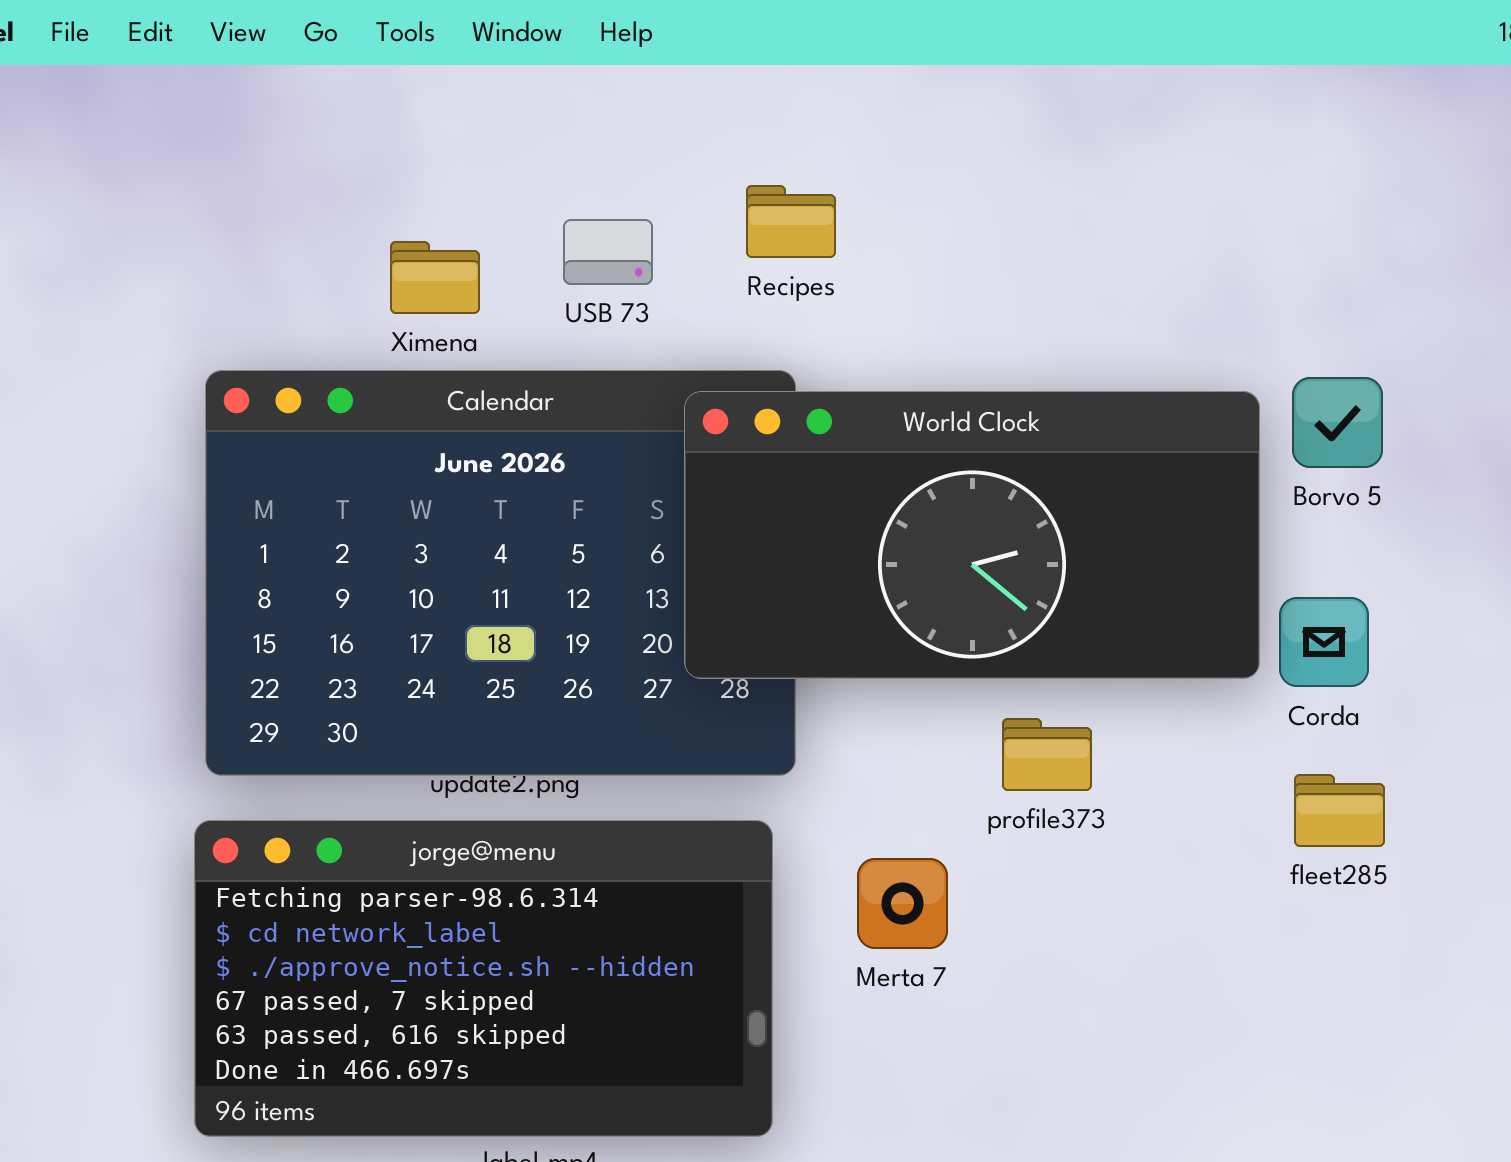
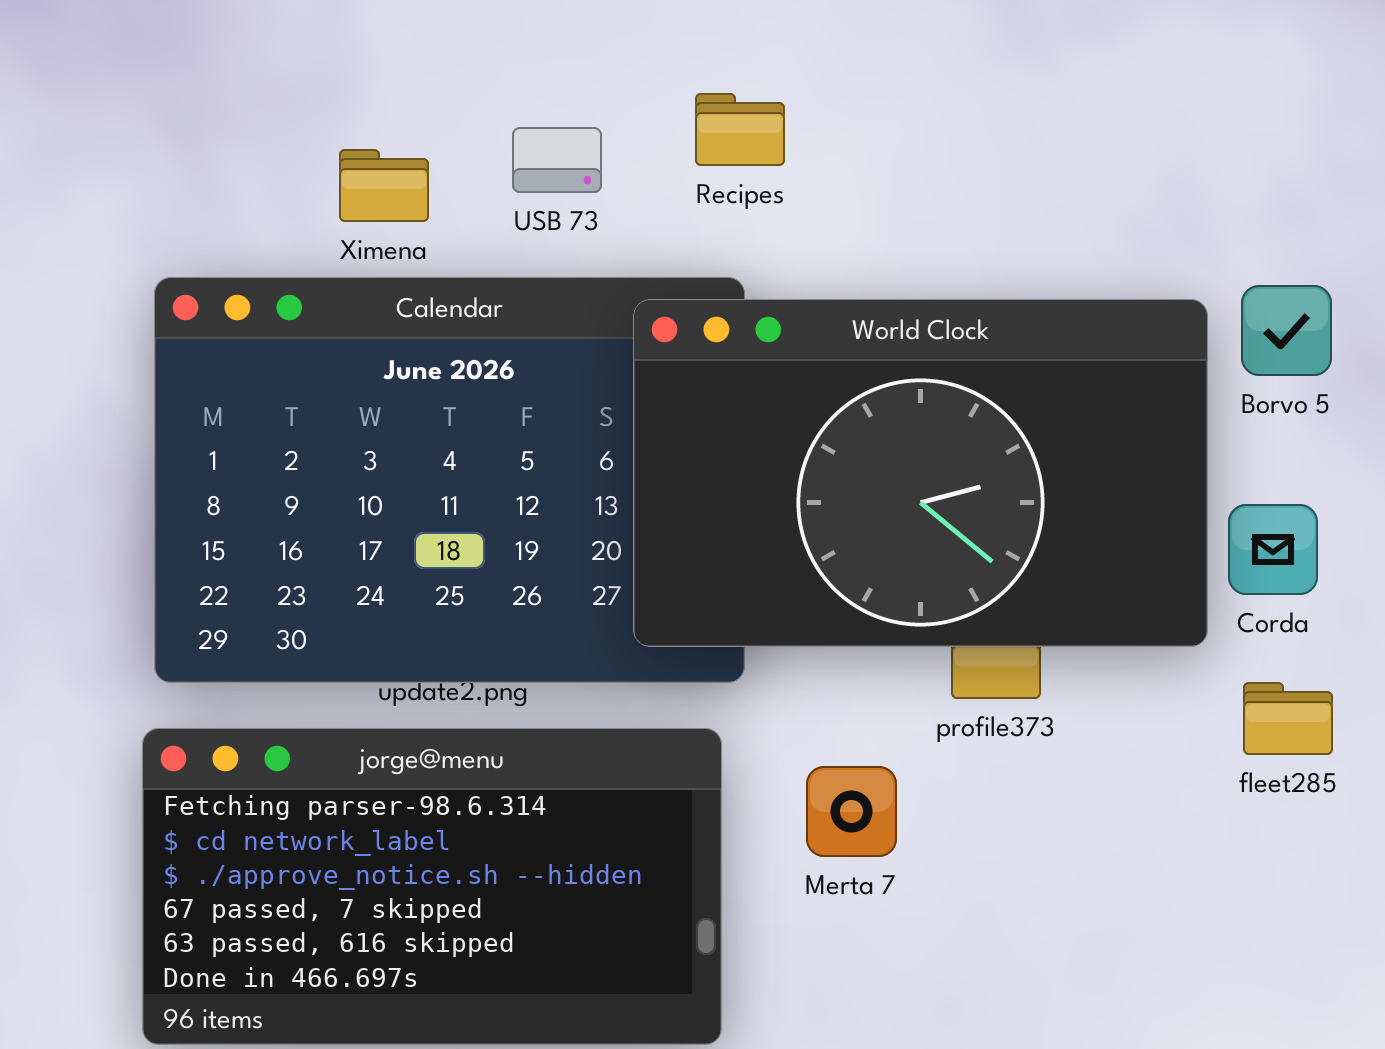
World Clock: [684,391,1260,679] -> [633,299,1208,647], resized

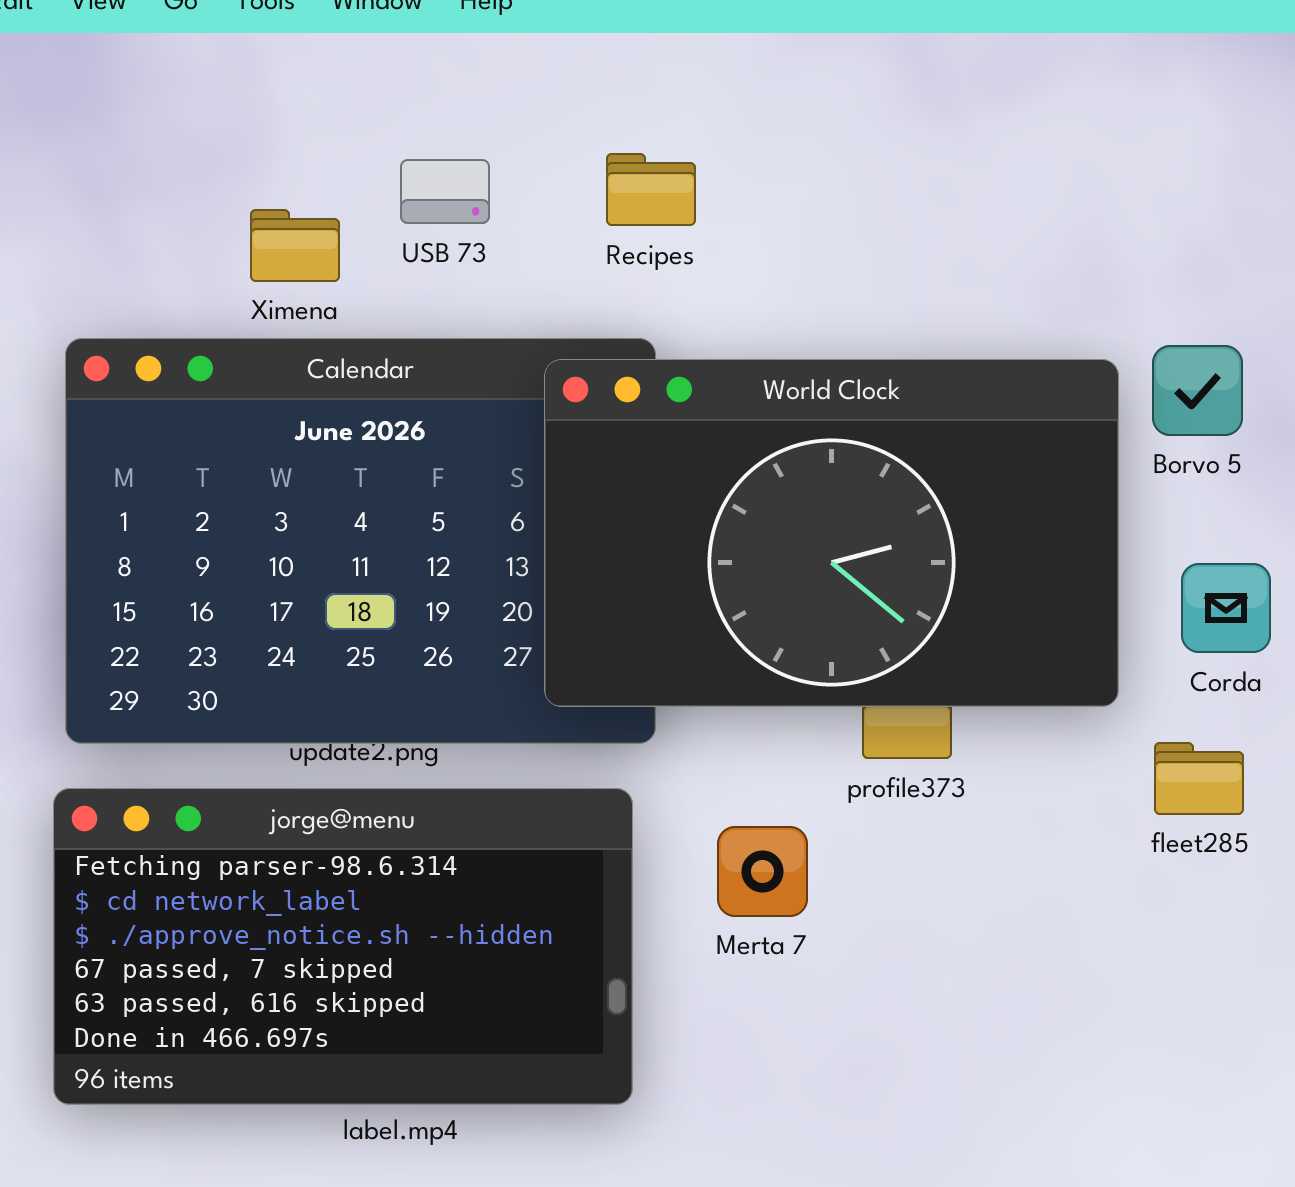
USB 73: [512,127,602,193] -> [400,159,490,224], moved
Corda: [1228,504,1318,595] -> [1181,563,1271,653], moved

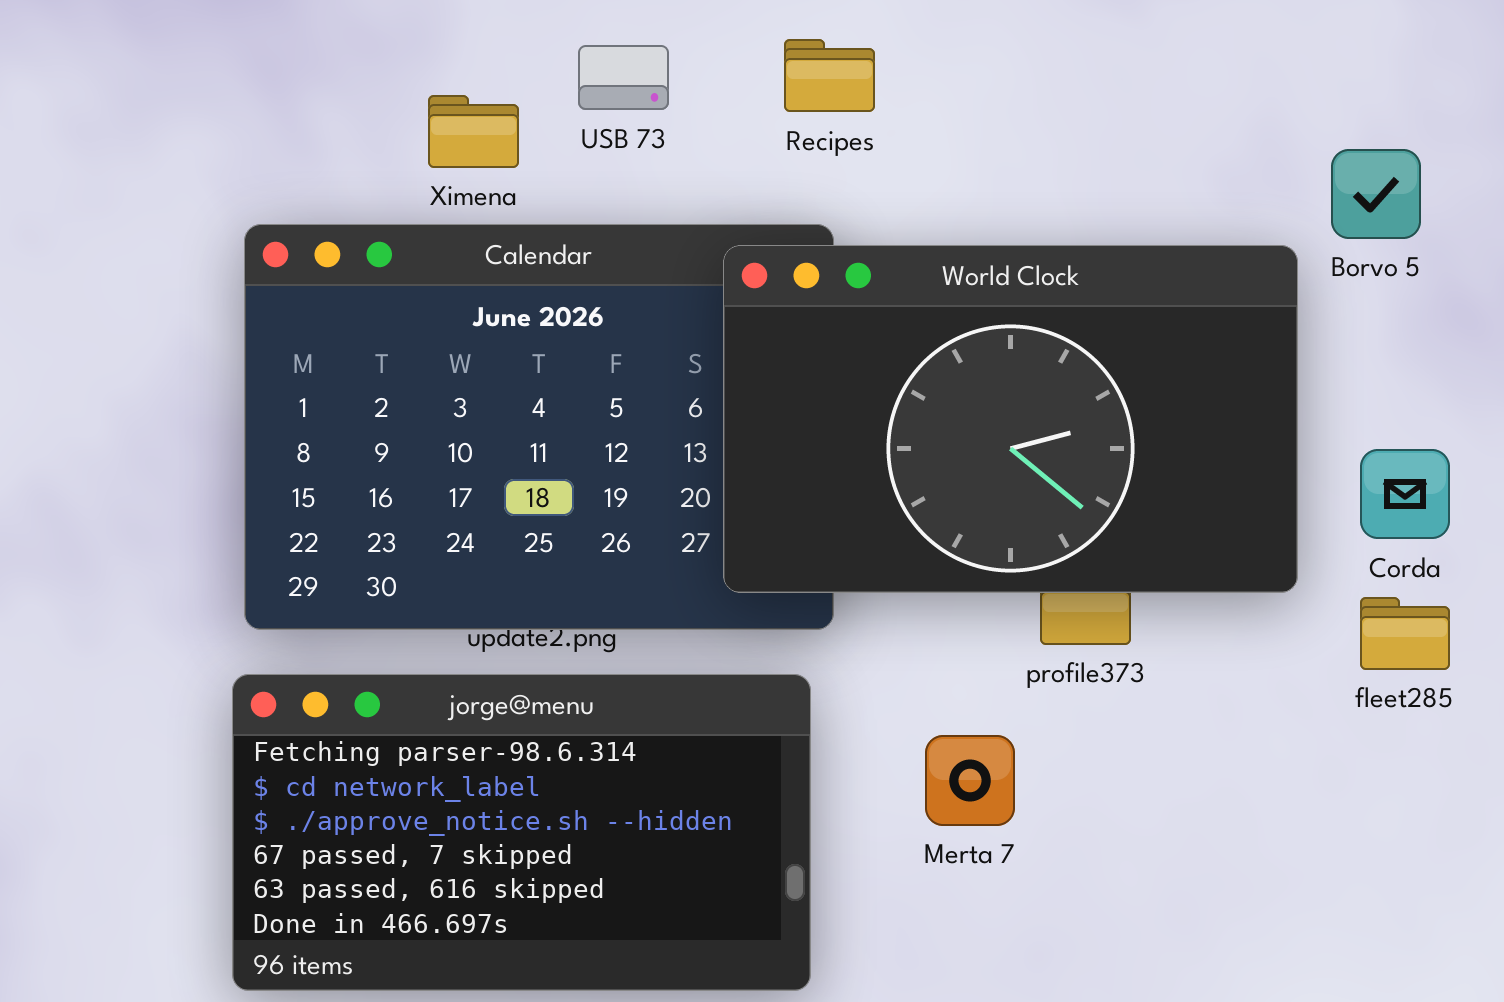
Borvo 5: [1152,345,1243,436] -> [1331,149,1421,239], moved
fleet285: [1154,742,1244,815] -> [1360,597,1450,670], moved
Merta 7: [717,826,808,917] -> [925,735,1015,826], moved

